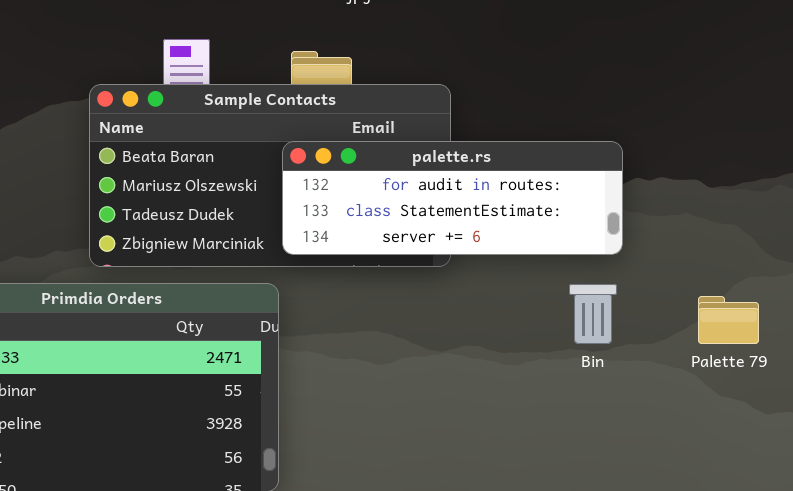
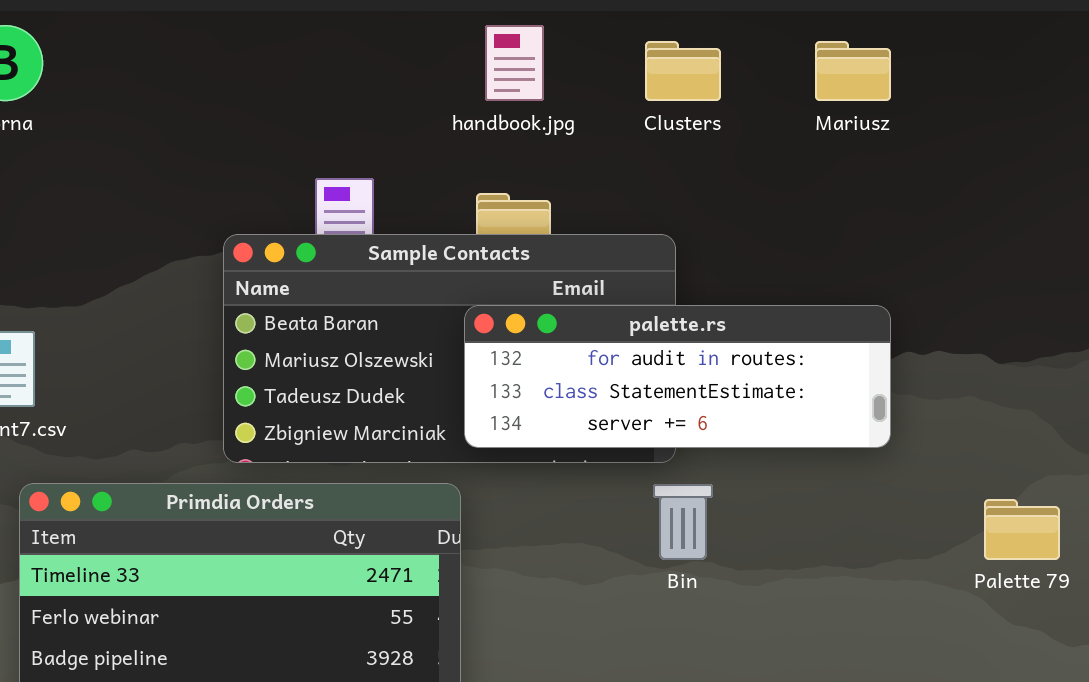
Bin: [569,284,617,344] -> [653,484,713,560], moved

